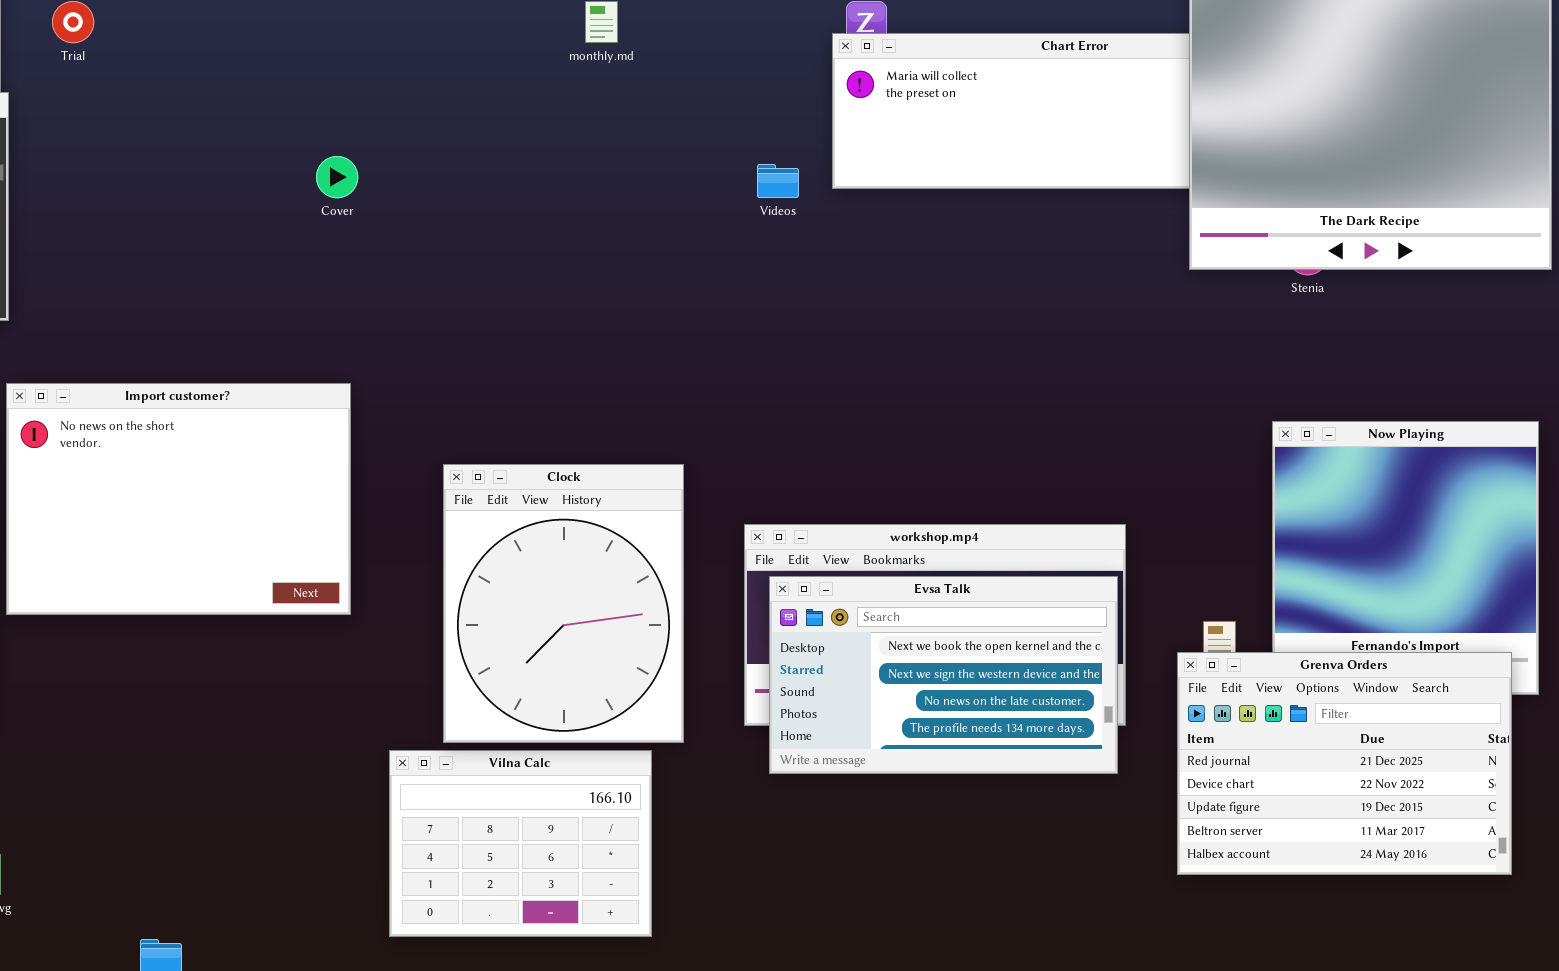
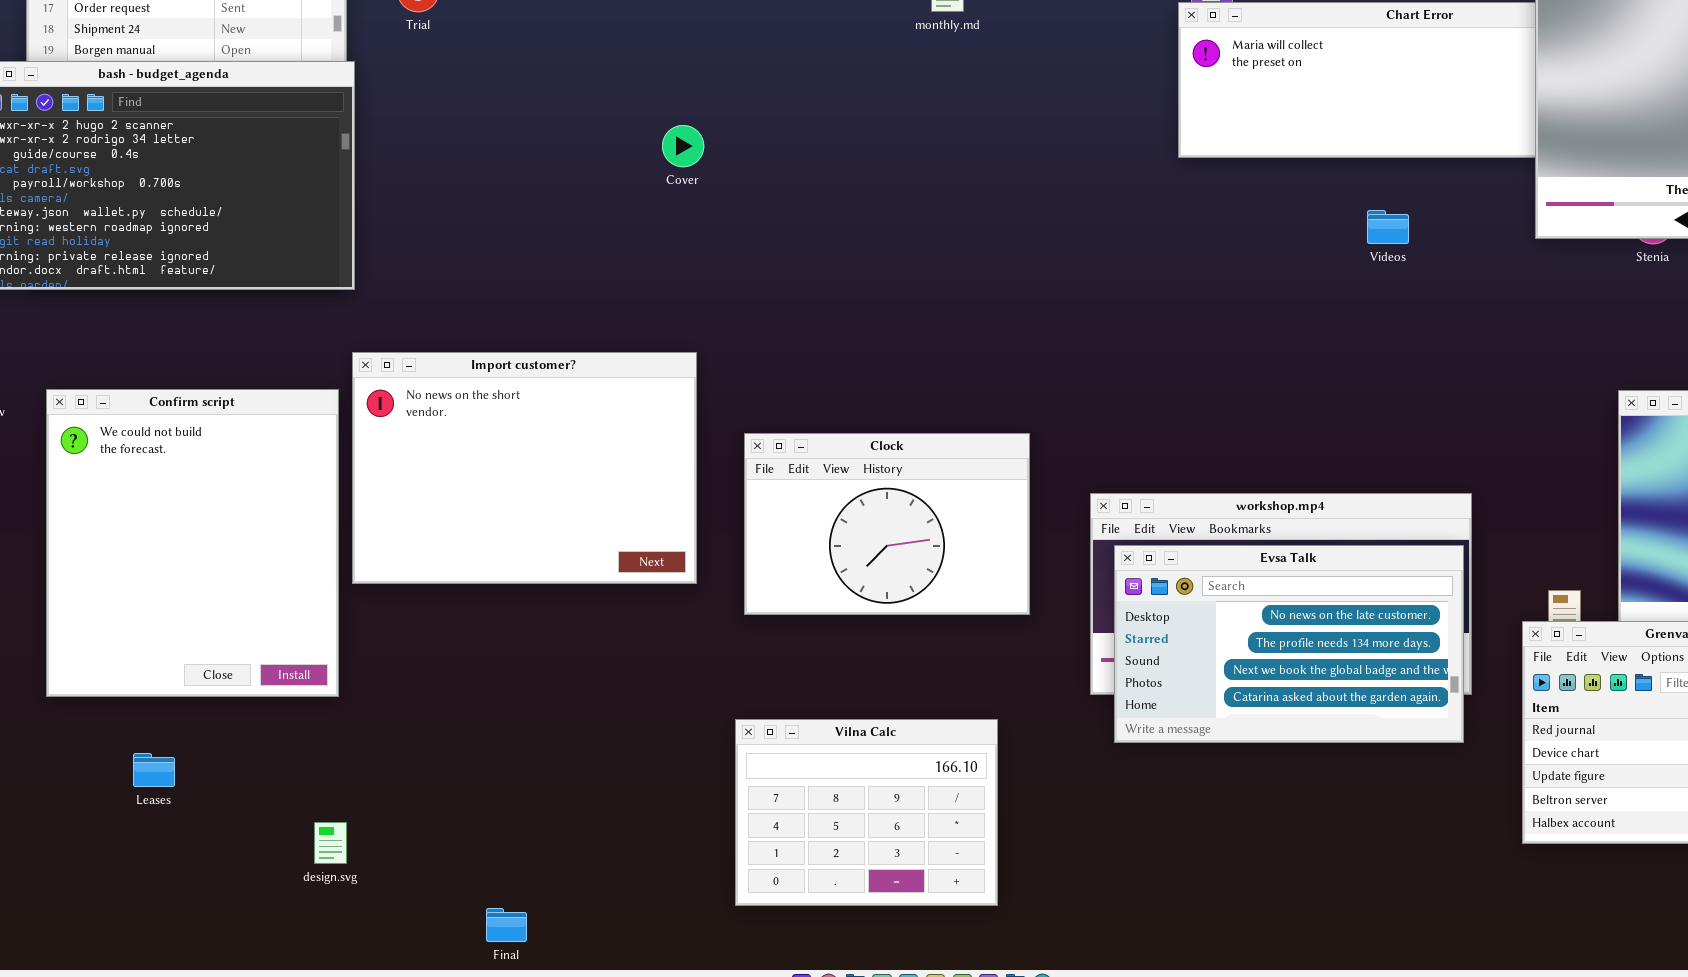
Videos: [757,164,799,198] -> [1367,210,1409,244], moved
Clock: [443,464,684,743] -> [744,433,1030,615], resized
Evsa Talk: [769,576,1118,774] -> [1114,545,1464,743], scrolled down 2 rows

